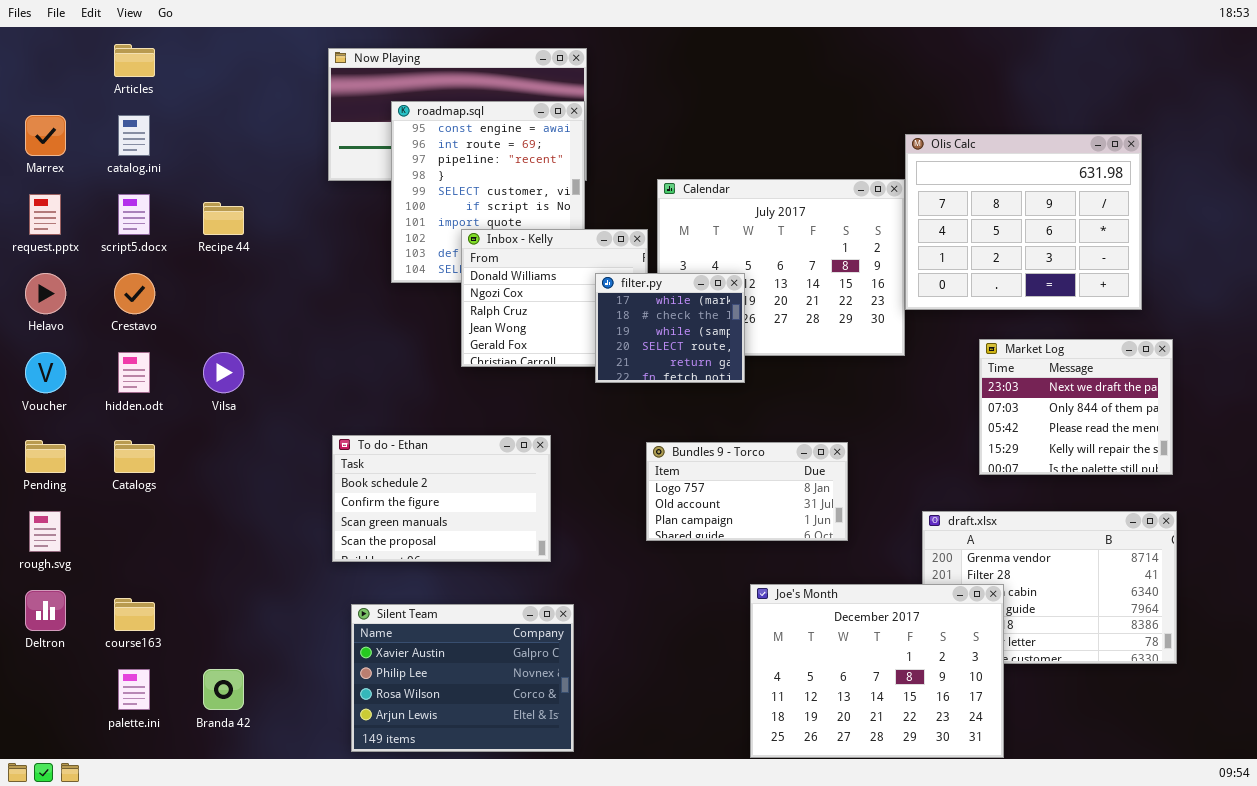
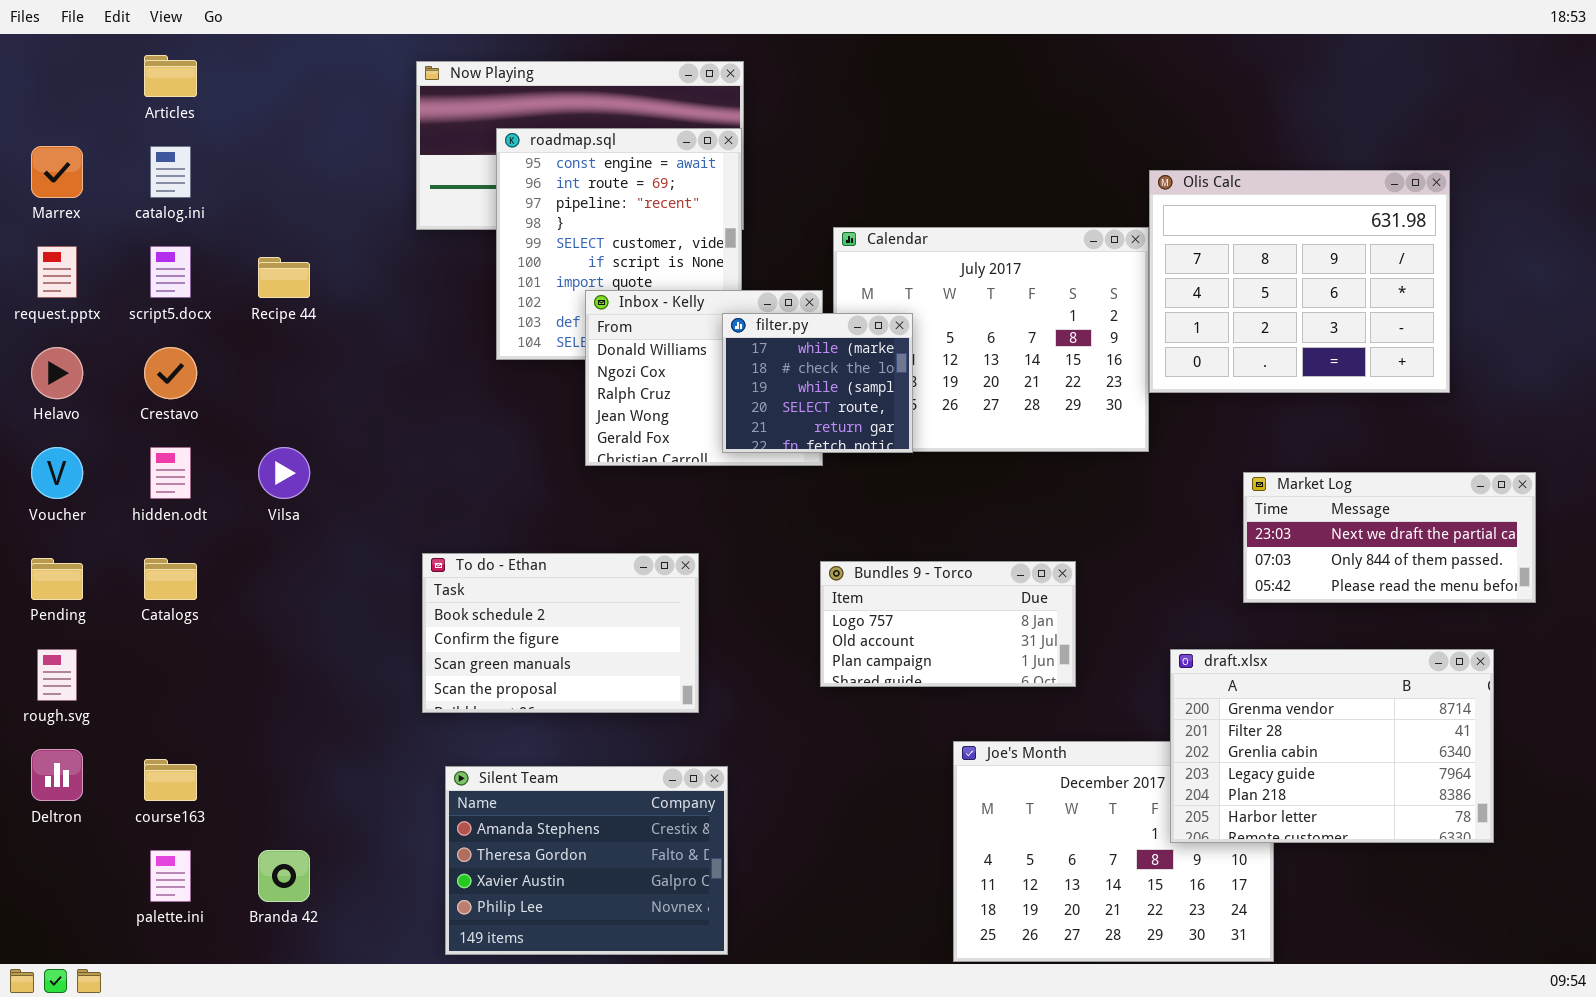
filter.py: [595,273,745,383] -> [722,313,913,453], moved
Market Log: [979,339,1173,475] -> [1243,472,1536,603], resized
draft.xlsx: [922,511,1177,664] -> [1170,649,1494,843], raised
Silent Team: [351,604,574,752] -> [445,766,728,955], scrolled up 2 rows

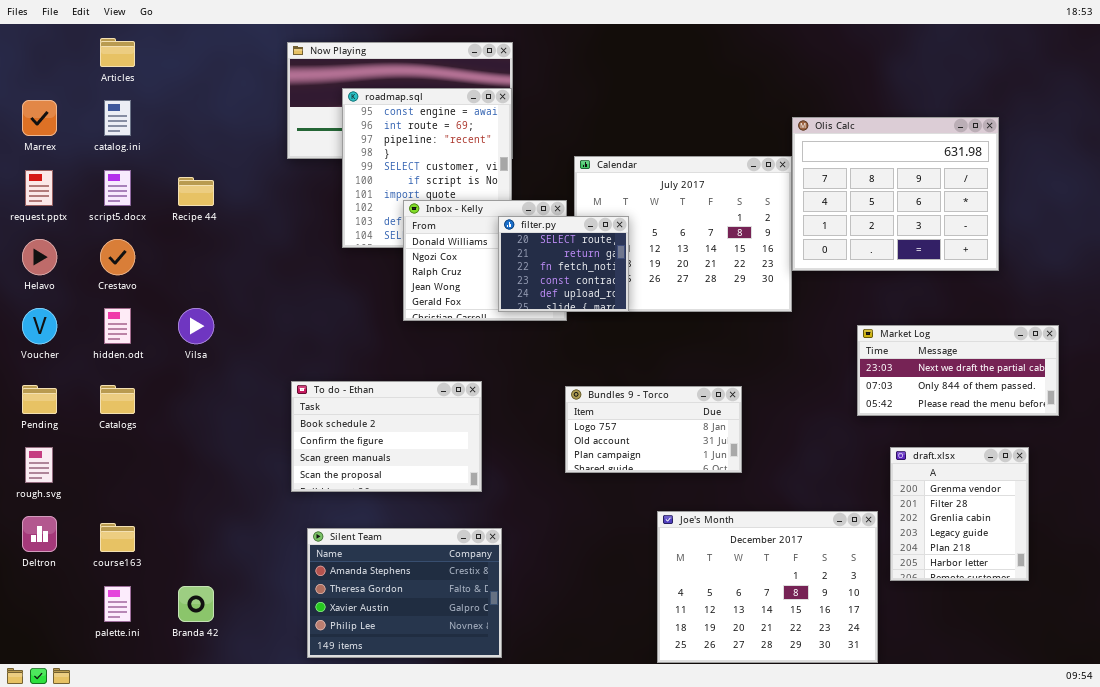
filter.py: [722,313,913,453] -> [498,216,629,312], scrolled down 3 rows
draft.xlsx: [1170,649,1494,843] -> [890,447,1029,581], resized

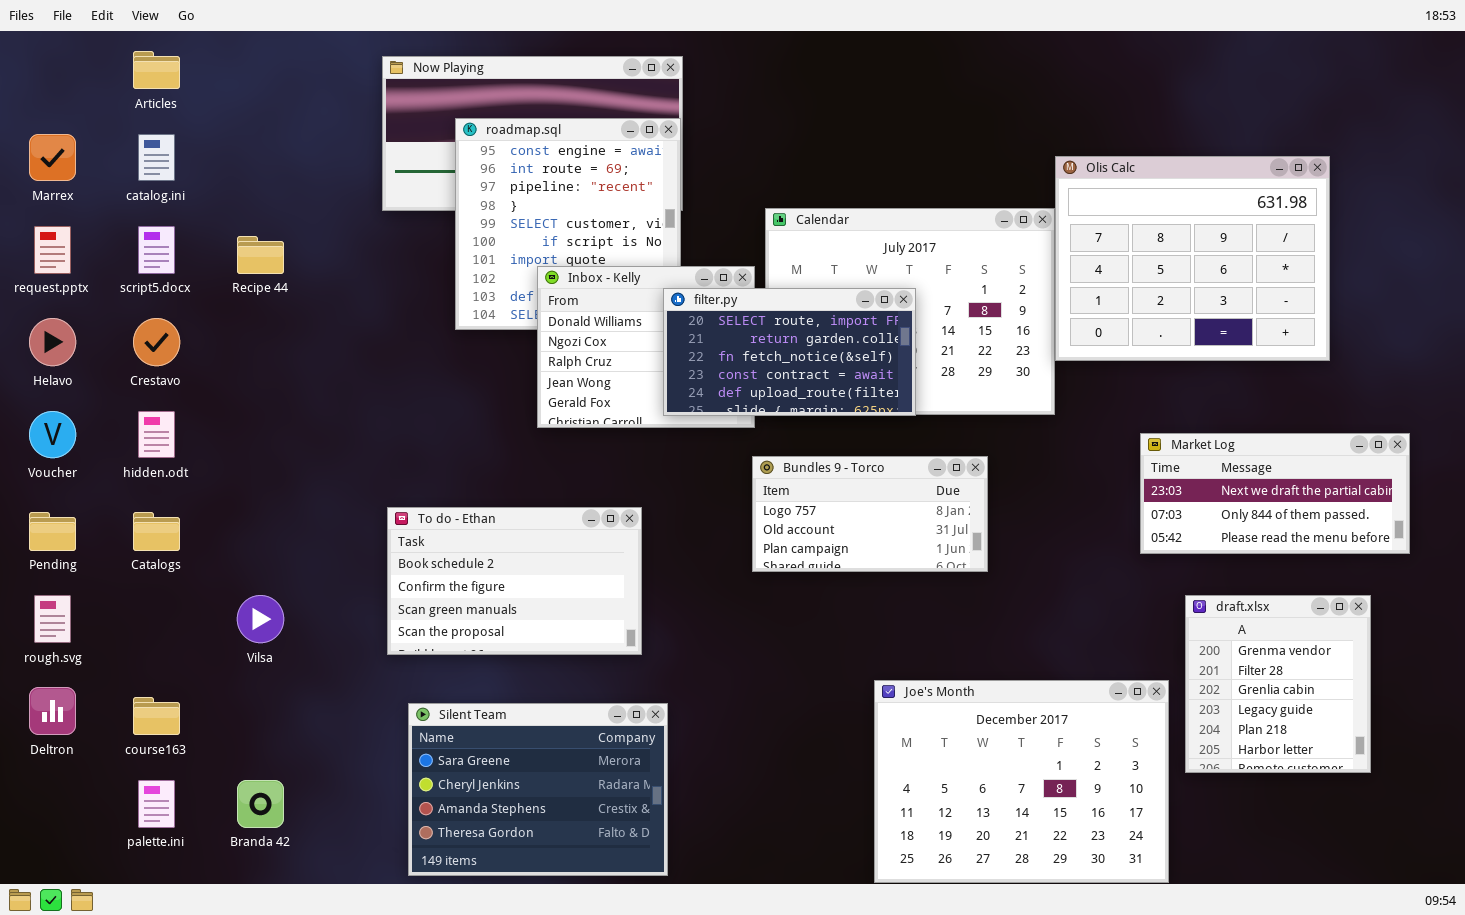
filter.py: [498,216,629,312] -> [663,288,916,416], resized
Vilsa: [178,308,214,344] -> [237,595,284,643], moved
Bundles 9 - Torco: [565,386,742,473] -> [752,456,988,572], moved
Silent Team: [307,528,502,658] -> [408,703,668,876], scrolled up 2 rows

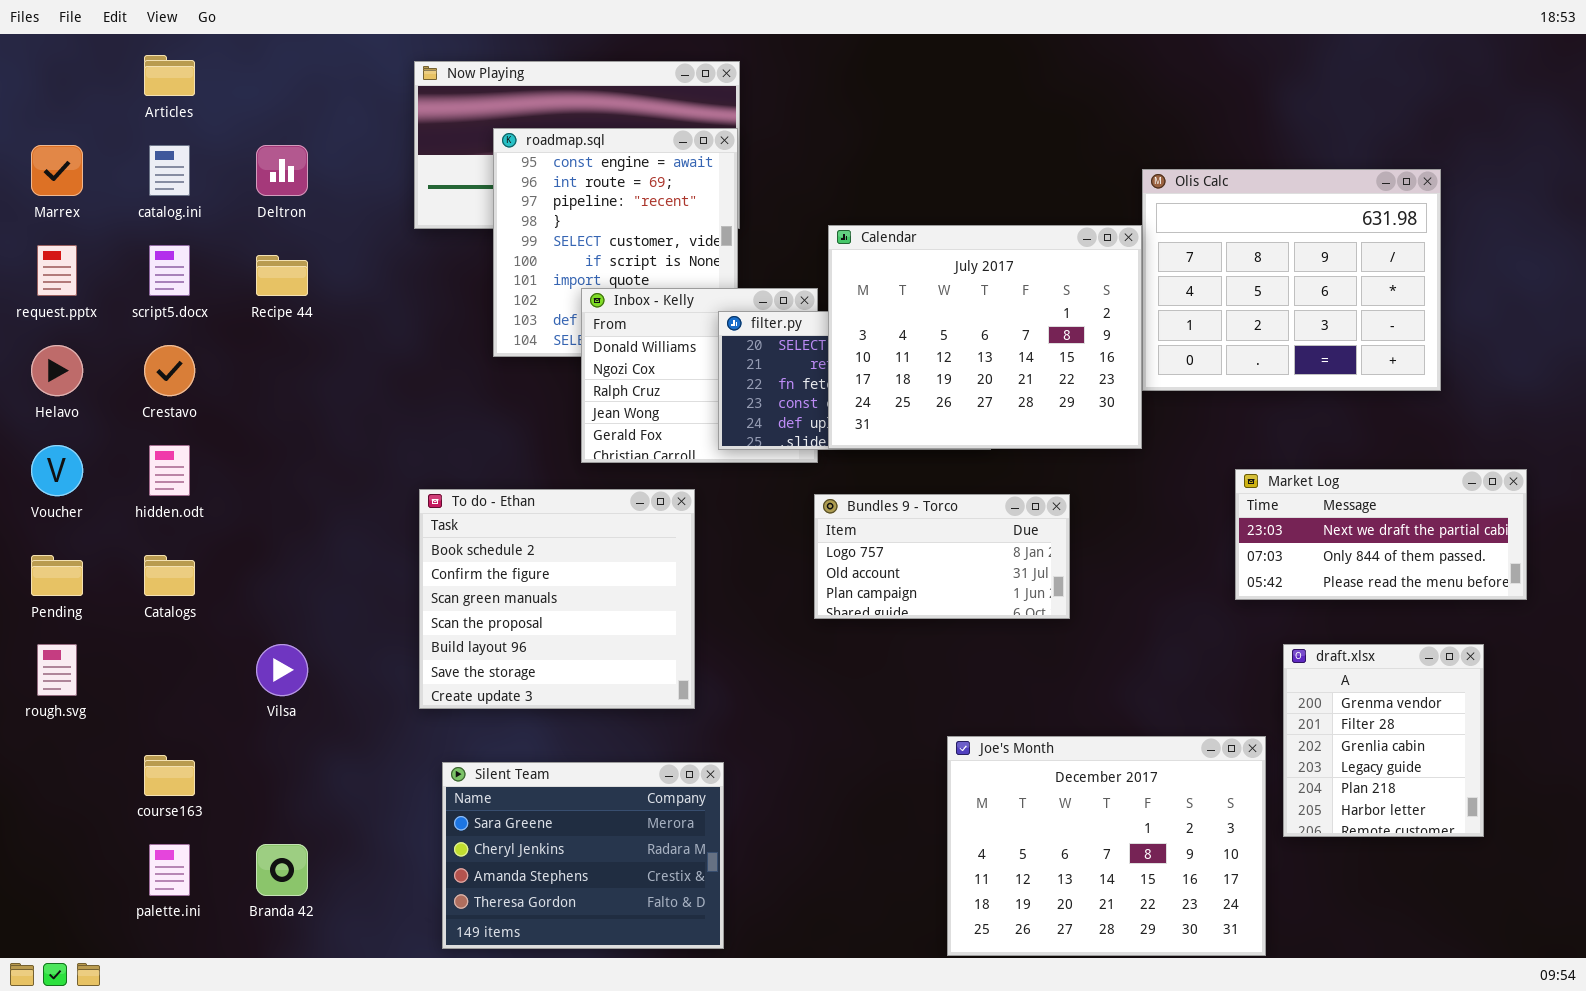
Calendar: [765,208,1055,415] -> [828,225,1142,449], raised
To do - Ethan: [387,507,642,655] -> [419,489,695,709], resized
Deltron: [29,687,76,735] -> [256,145,308,196], moved

